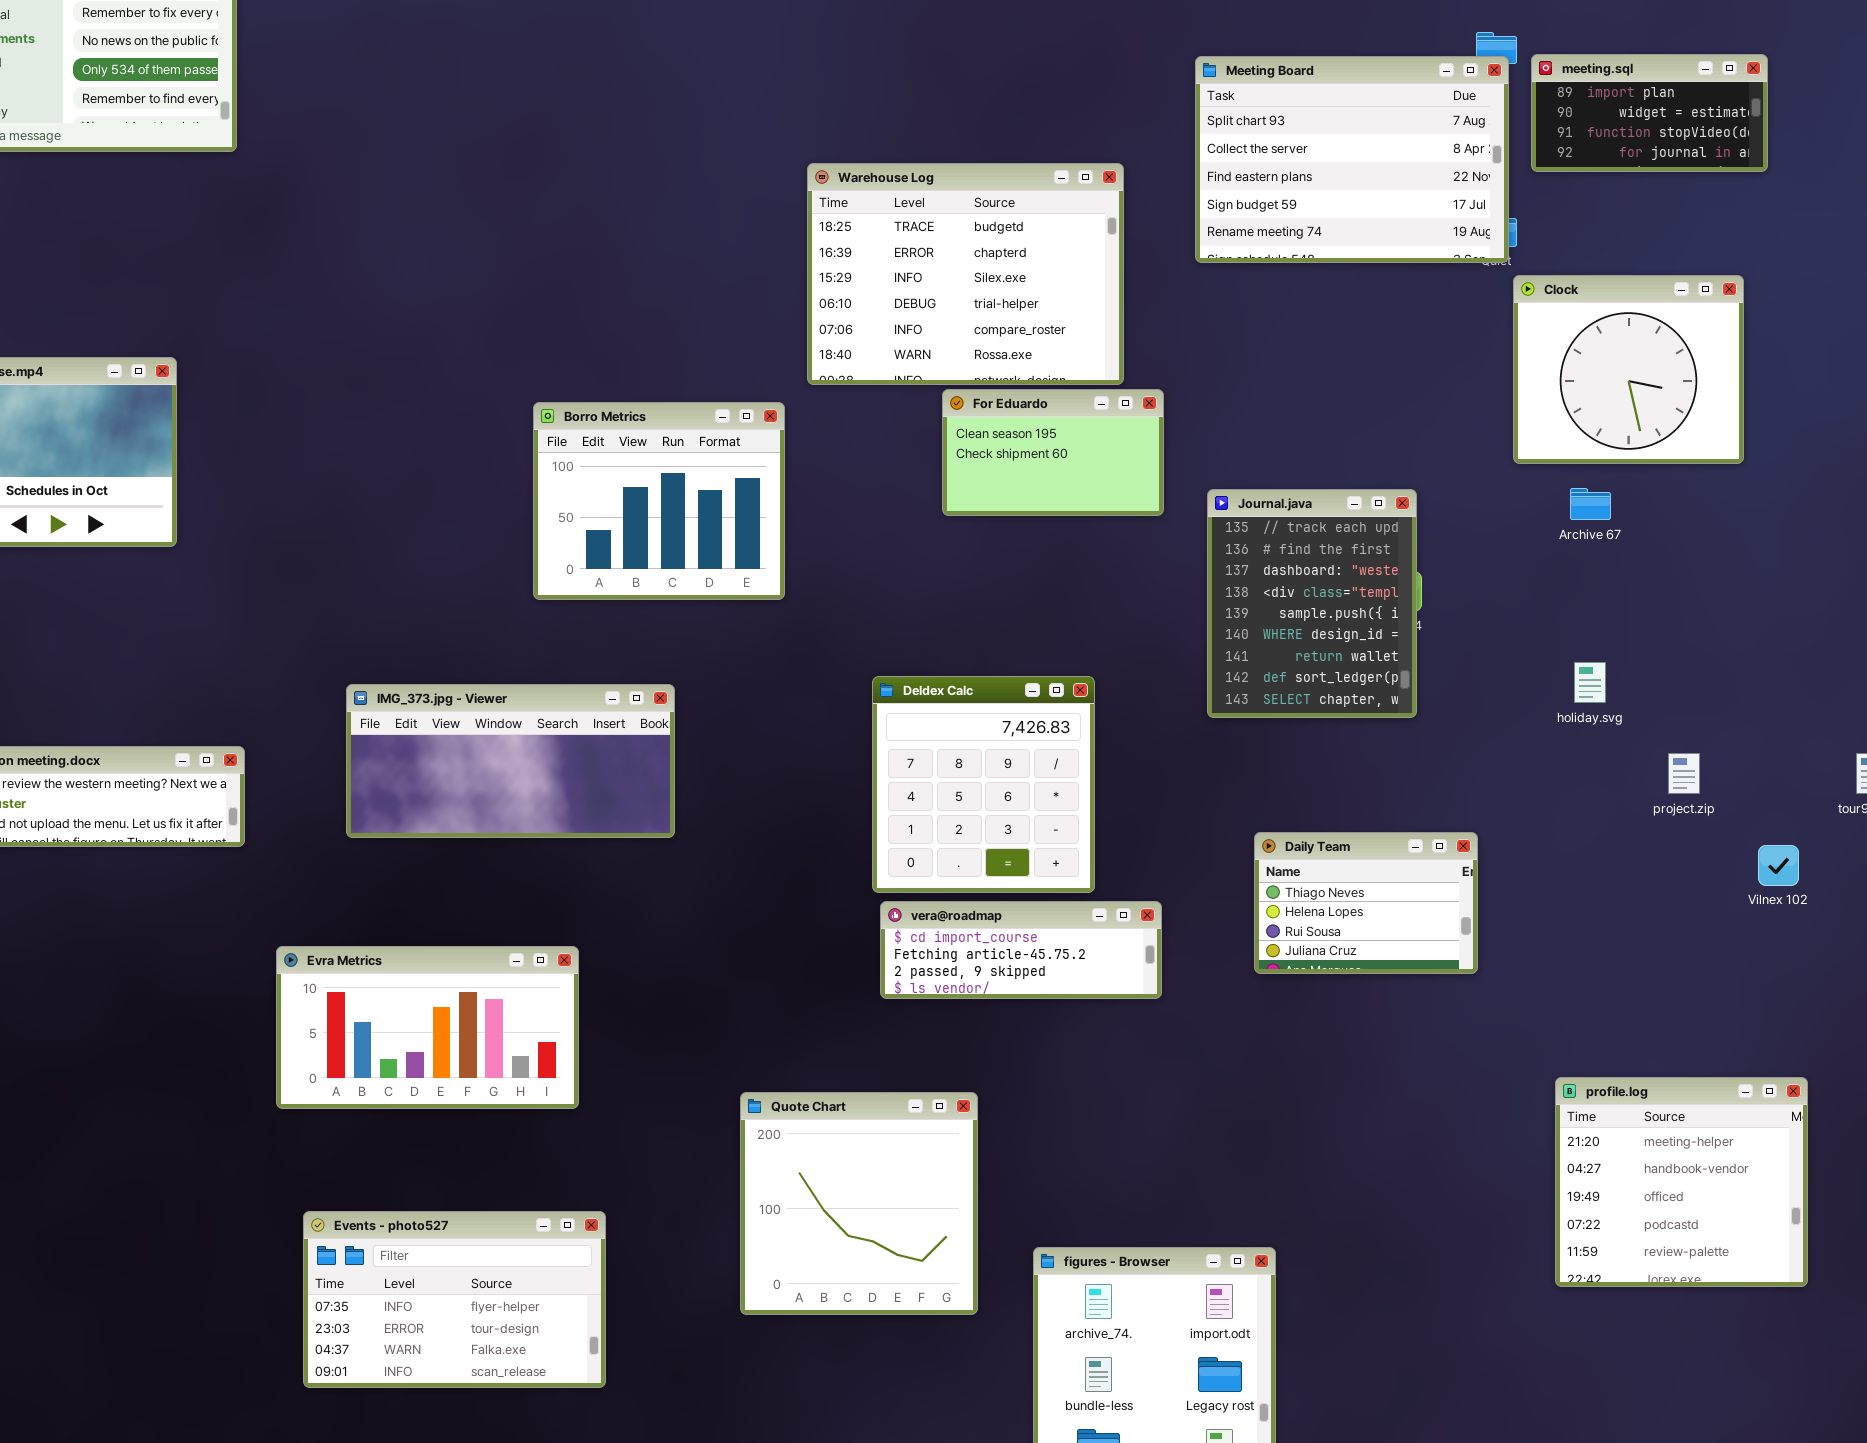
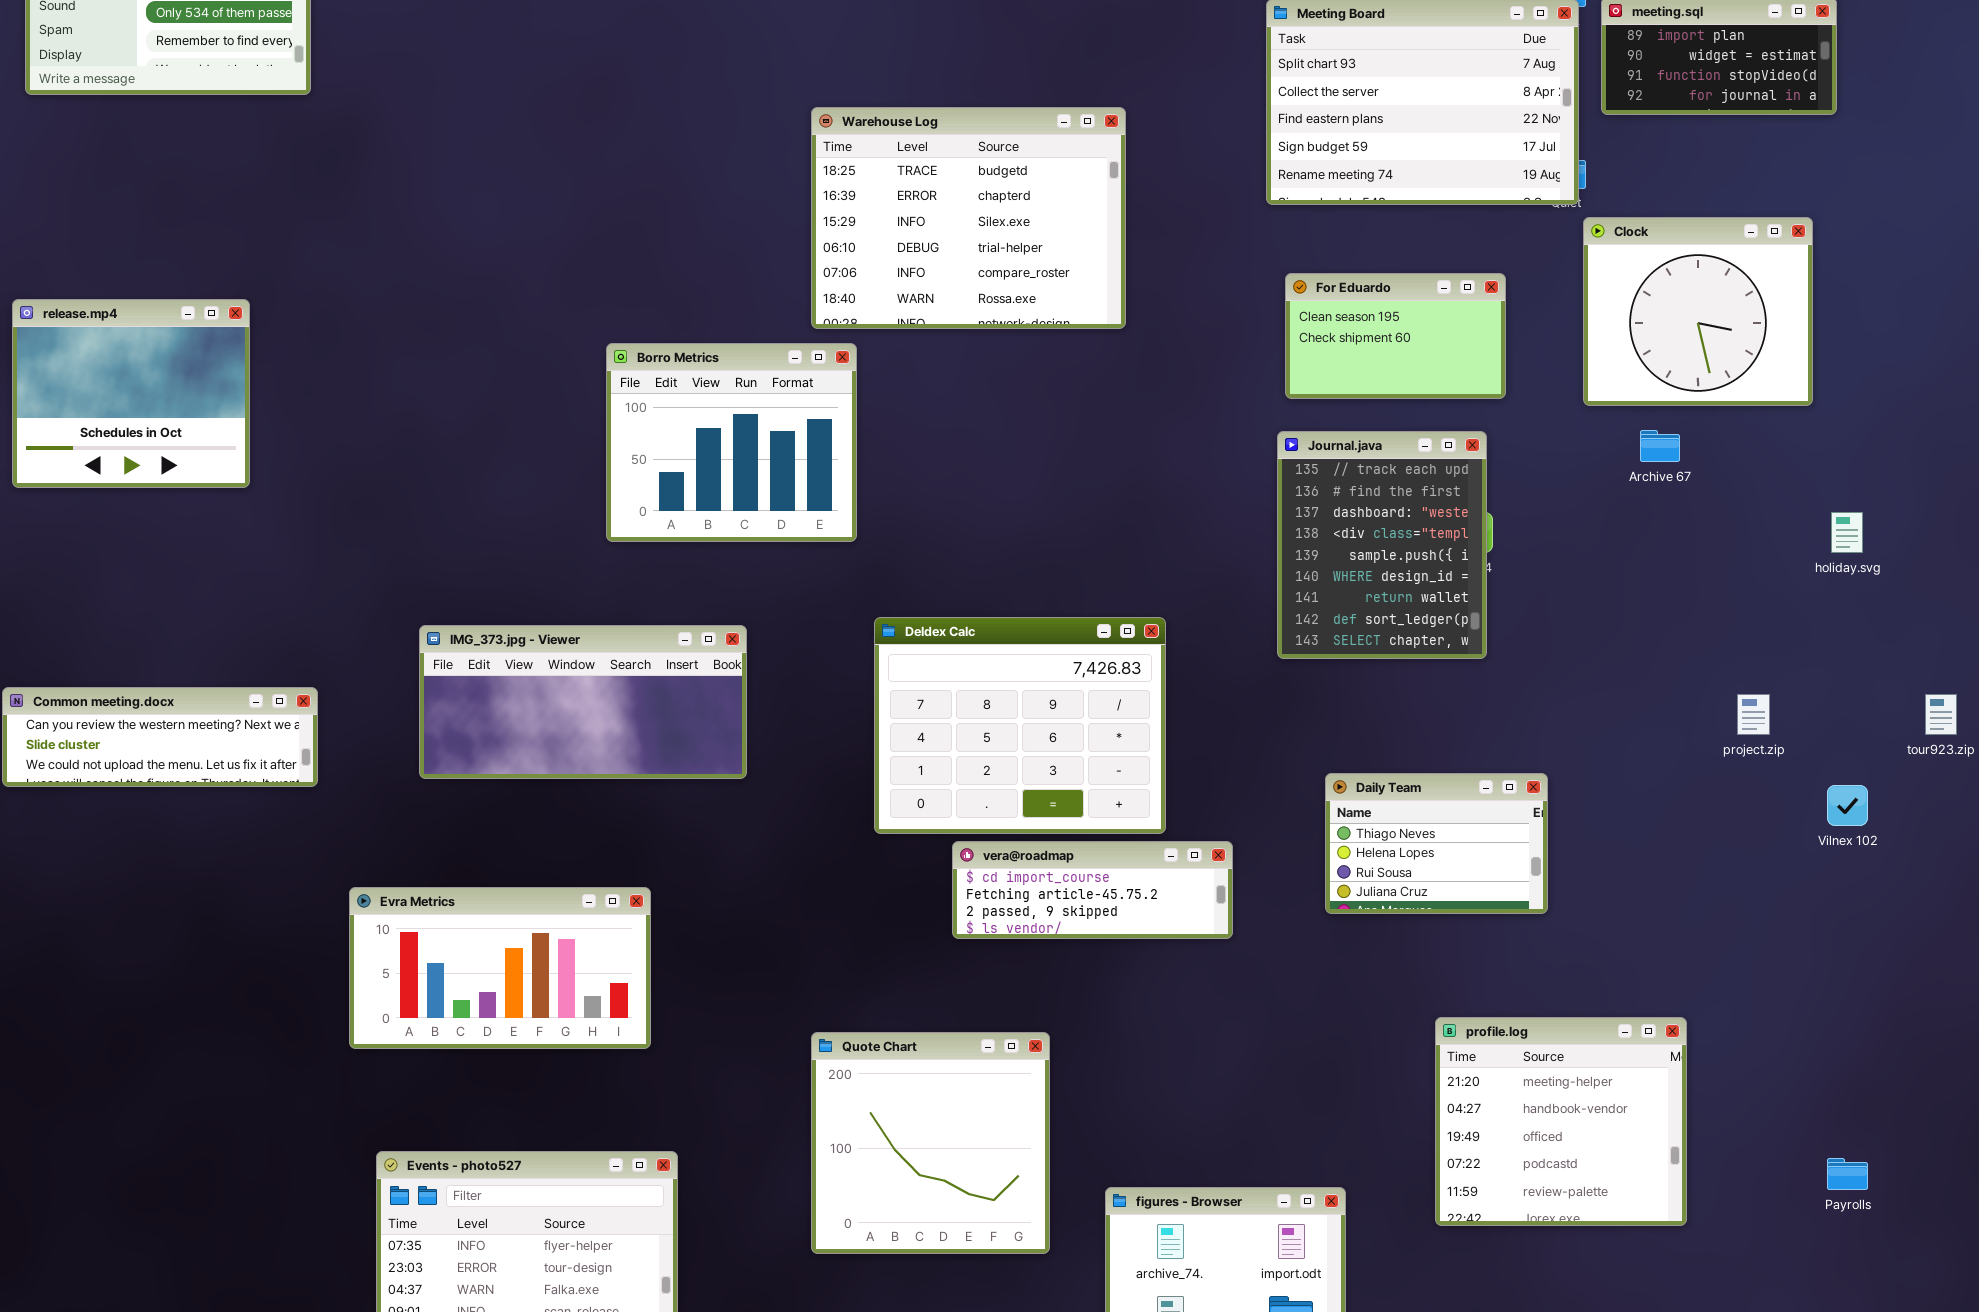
Warehouse Log: [807,163,1124,385] -> [811,107,1126,329], moved
For Eduardo: [942,389,1164,516] -> [1285,273,1506,399], moved
holiday.svg: [1574,662,1606,703] -> [1831,512,1863,553], moved
Deldex Calc: [872,676,1095,893] -> [874,617,1166,834], resized
profile.log: [1555,1077,1808,1287] -> [1435,1017,1687,1226], moved

